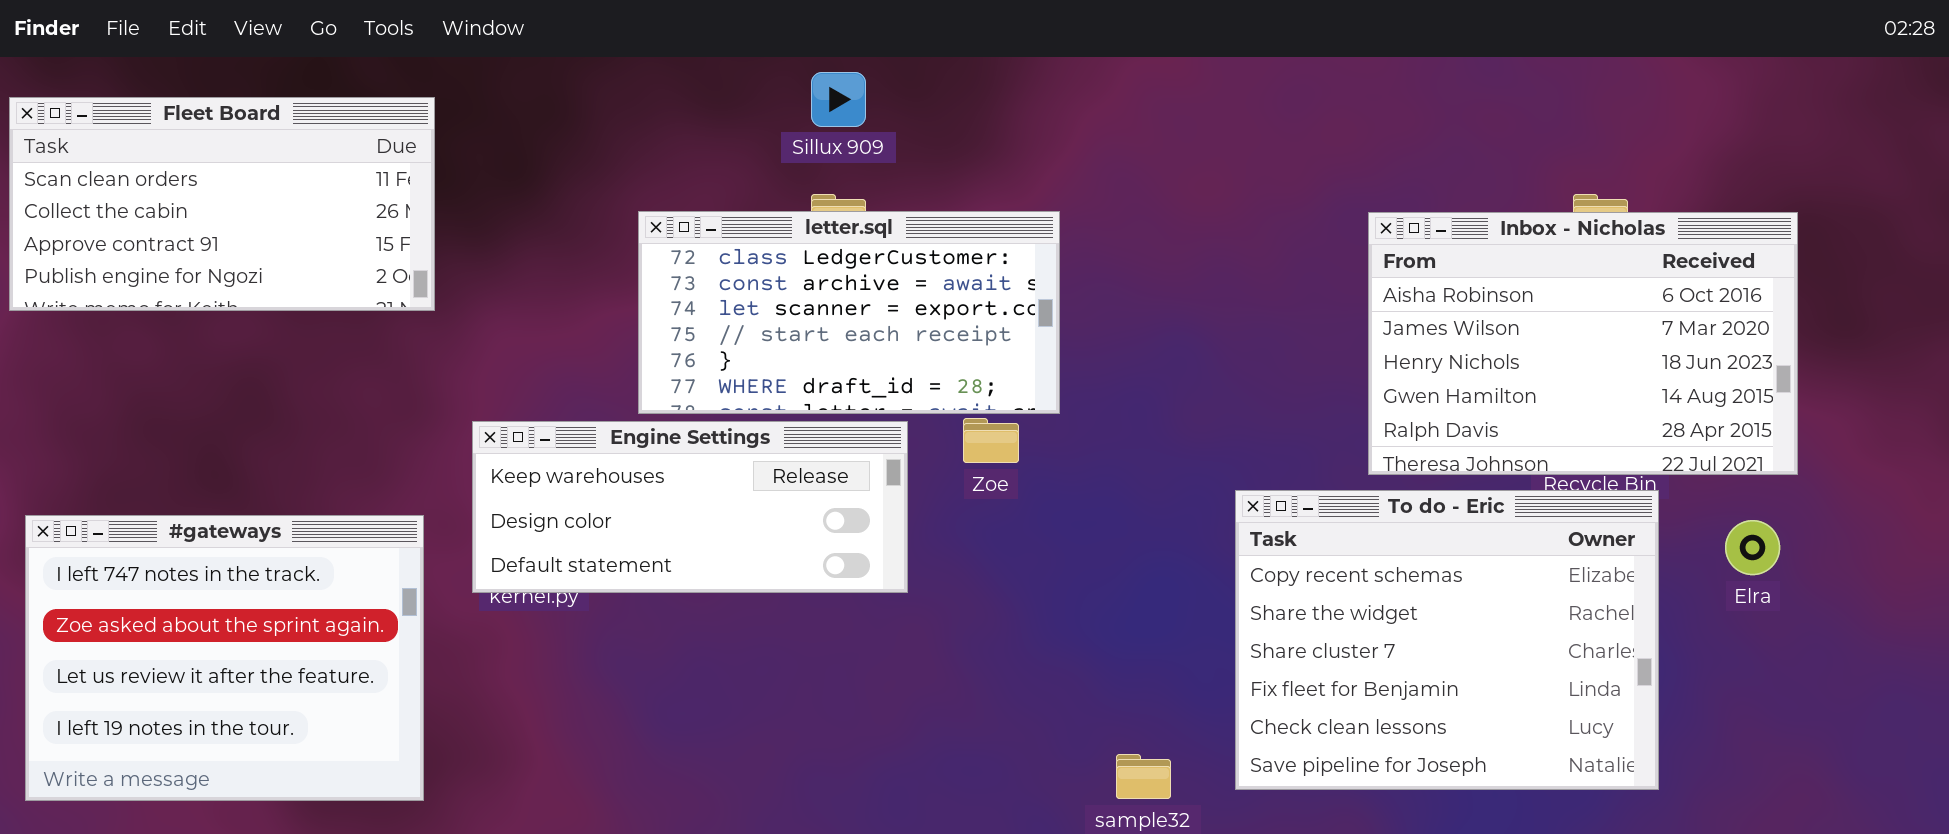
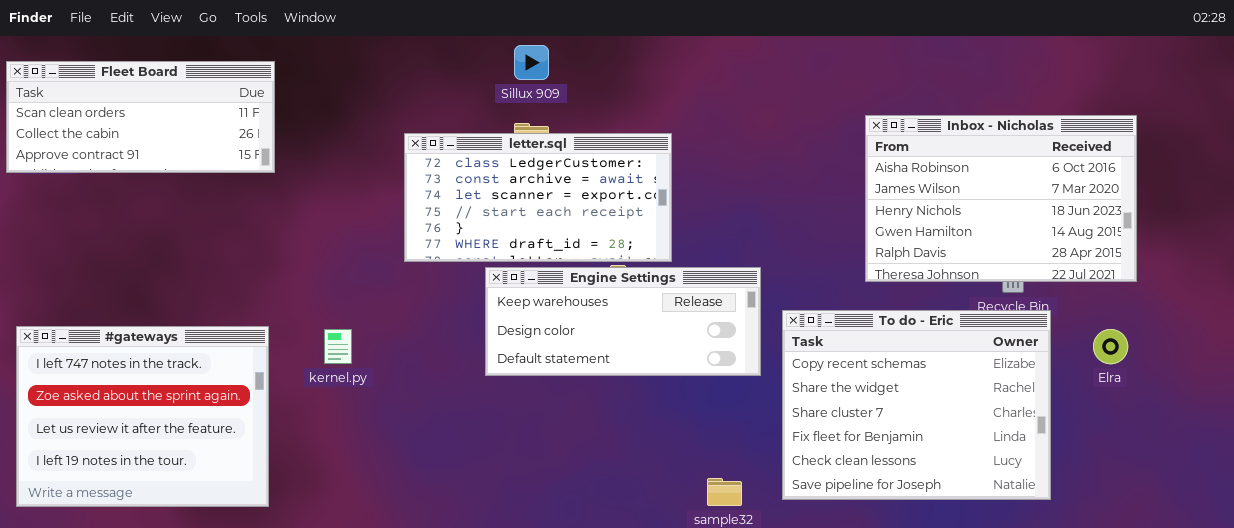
Fleet Board: [9,97,435,311] -> [6,61,275,173], resized
Inbox - Nicholas: [1368,212,1798,475] -> [865,115,1137,282], moved
Engine Settings: [472,421,908,593] -> [485,267,761,376], moved

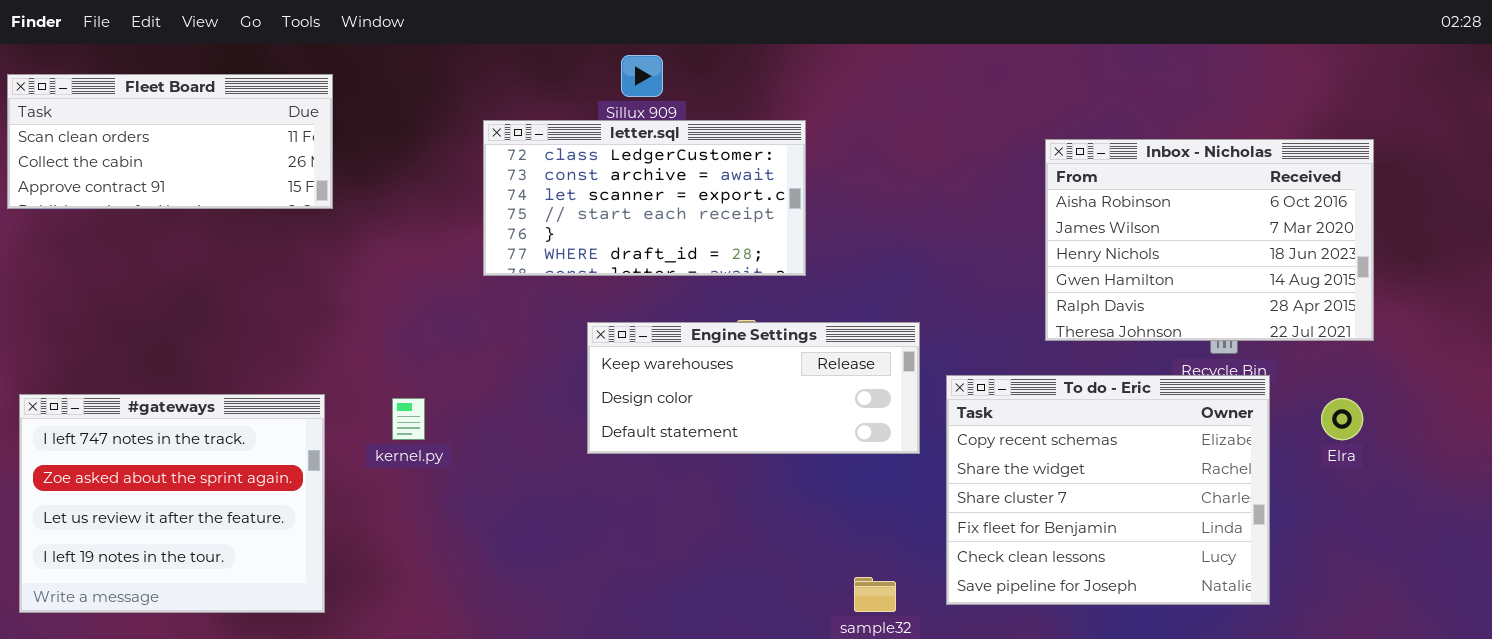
letter.sql: [404,133,672,262] -> [483,120,806,276], moved

